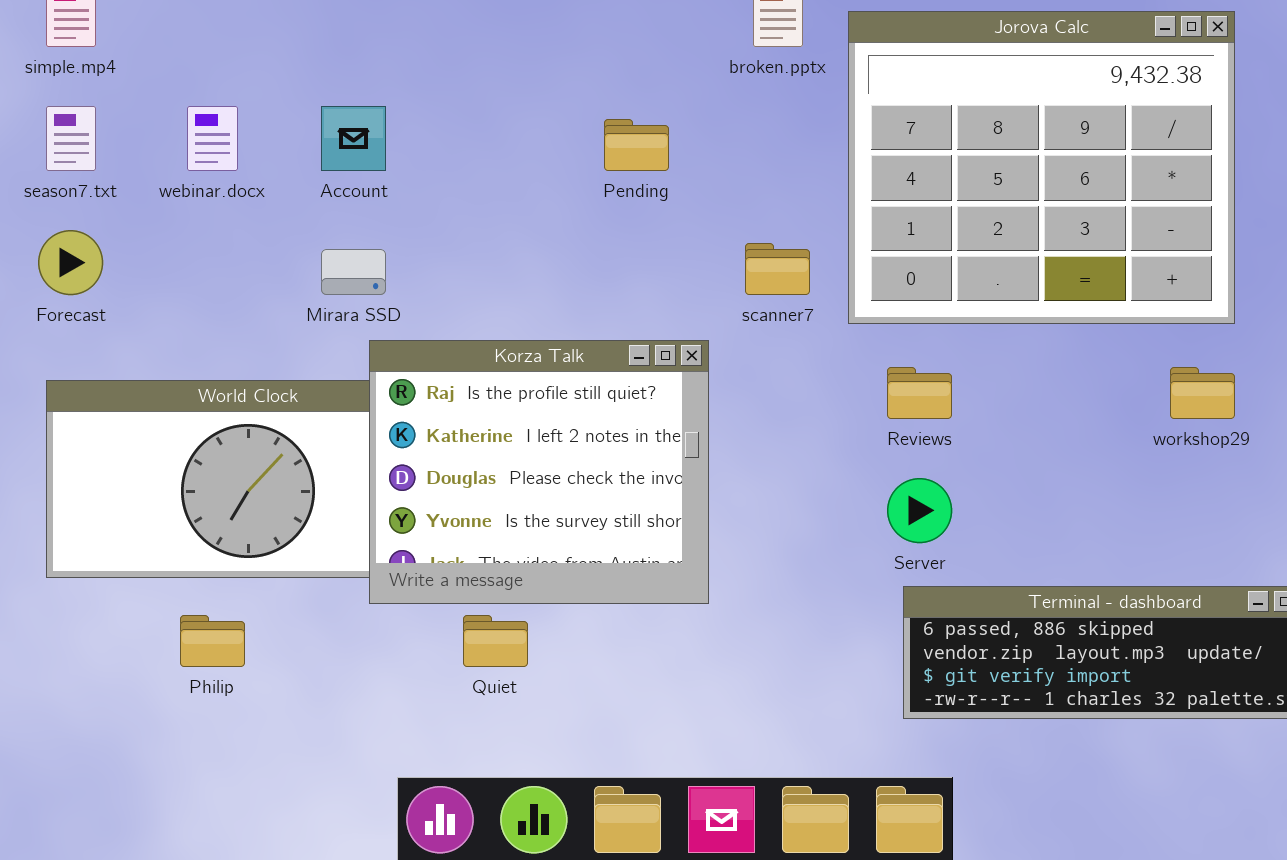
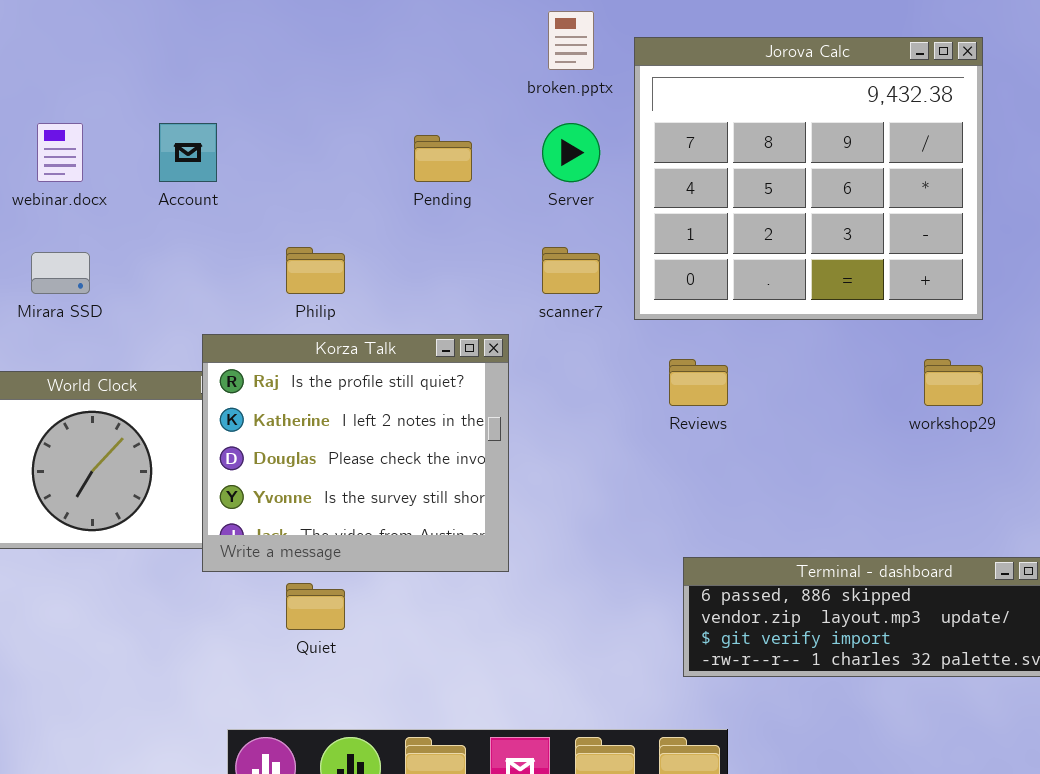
Mirara SSD: [321,249,386,295] -> [31,252,90,294], moved
Server: [887,478,952,543] -> [542,123,600,182], moved
Philip: [180,615,245,667] -> [286,247,345,294], moved

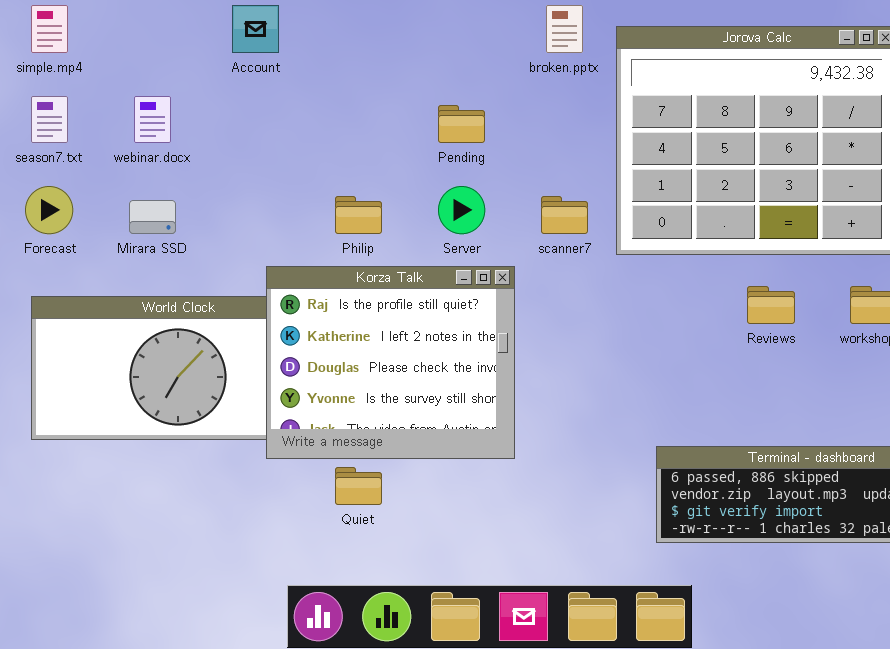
Account: [159,123,217,182] -> [232,5,279,53], moved
Server: [542,123,600,182] -> [438,186,485,234], moved
Reviews: [669,359,728,406] -> [747,286,795,324], moved

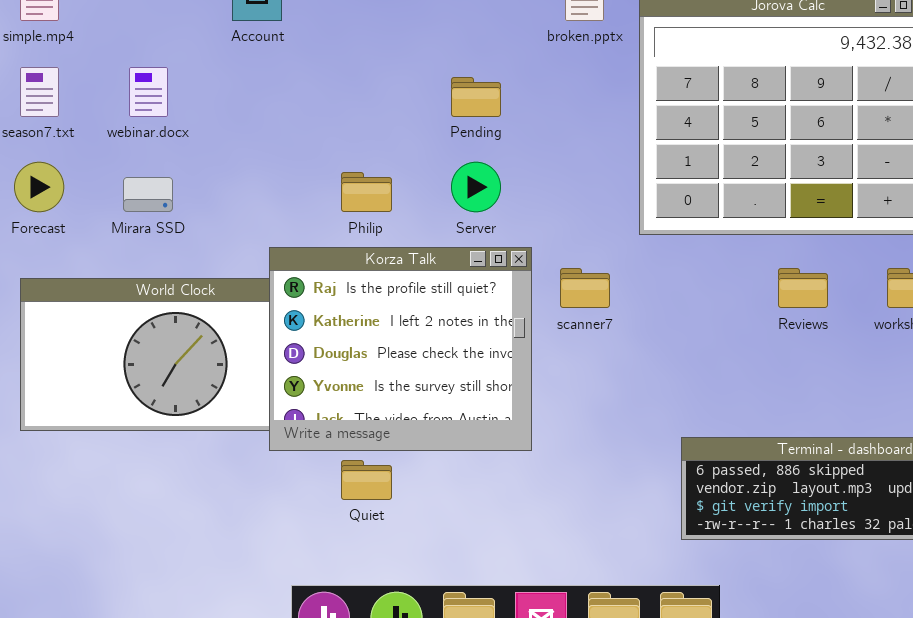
scanner7: [541,196,588,234] -> [560,268,610,308], moved

